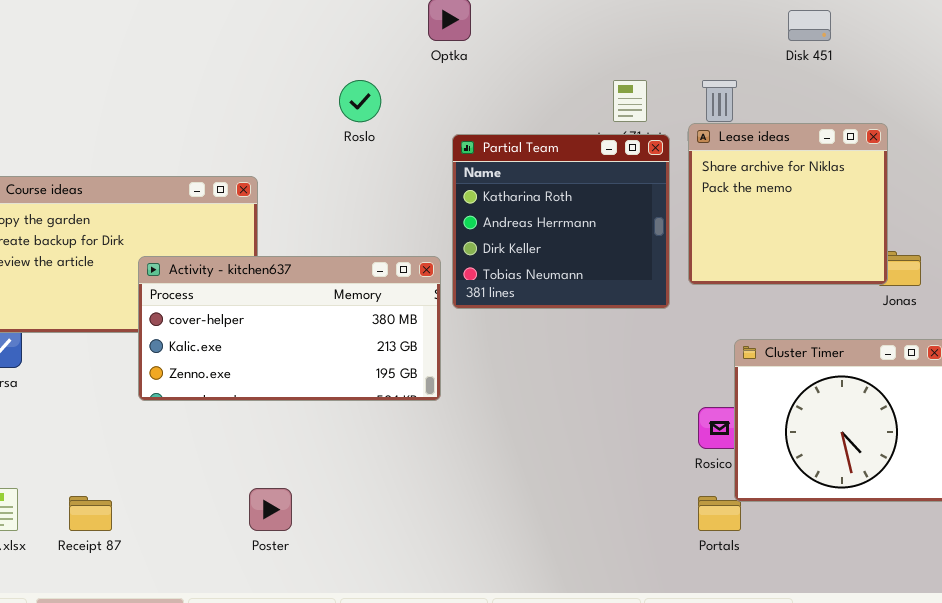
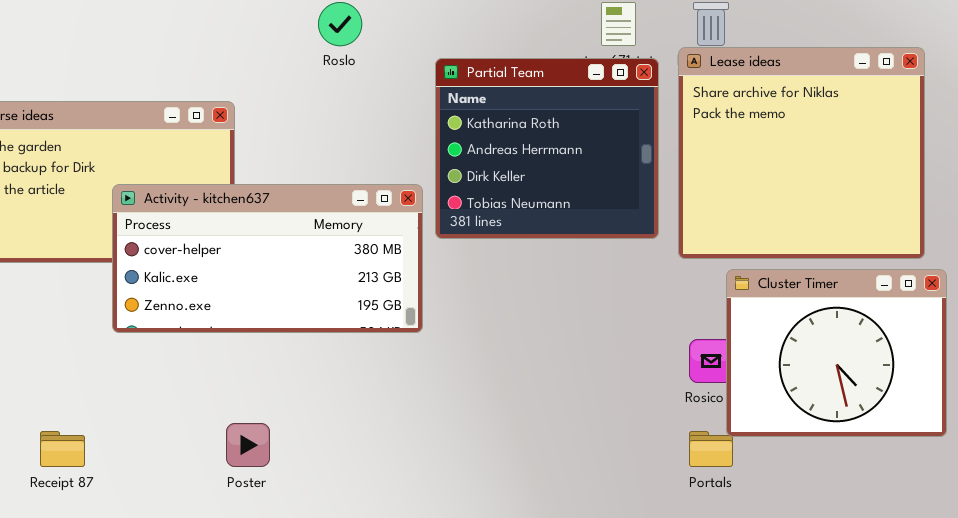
Lease ideas: [688,123,888,285] -> [678,47,925,259], resized

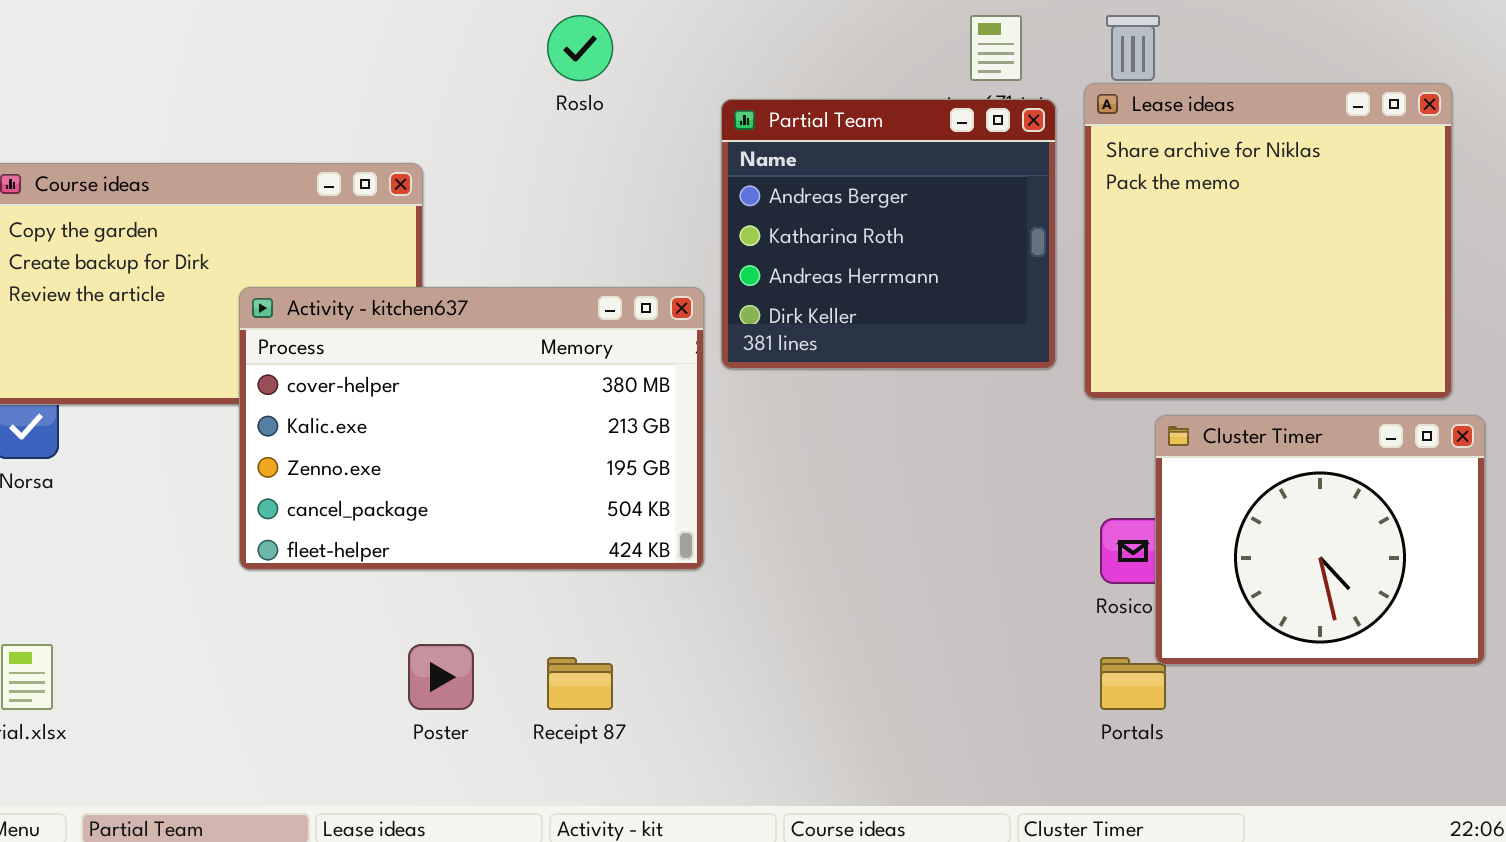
Partial Team: [435,58,659,239] -> [721,99,1056,369], scrolled up 1 row
Activity - kitchen637: [112,184,423,333] -> [239,287,704,570], resized
Receipt 87: [40,431,85,467] -> [547,657,613,710], moved

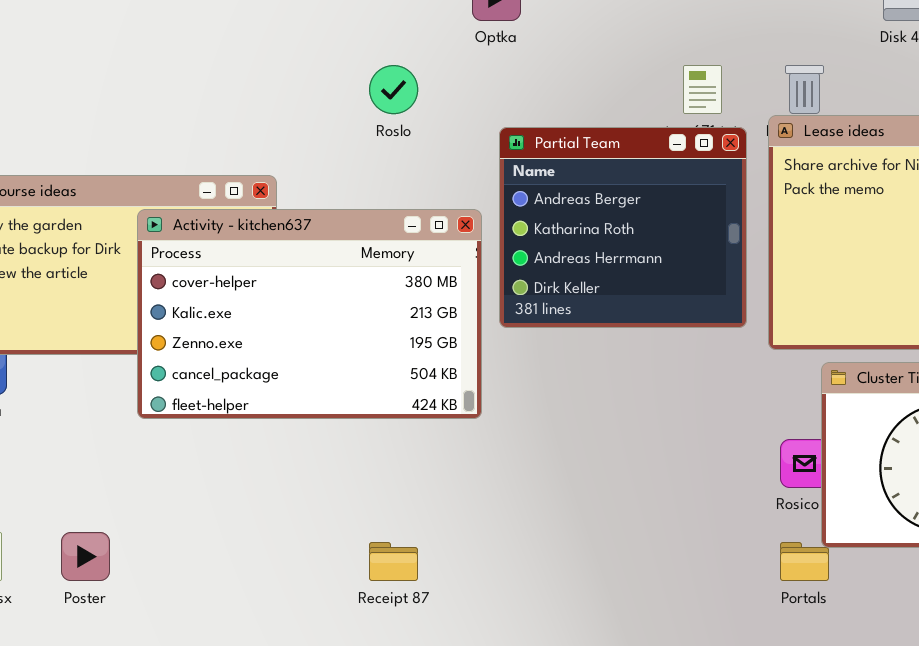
Activity - kitchen637: [239,287,704,570] -> [137,209,482,419], moved
Poster: [408,644,474,710] -> [61,532,110,581], moved

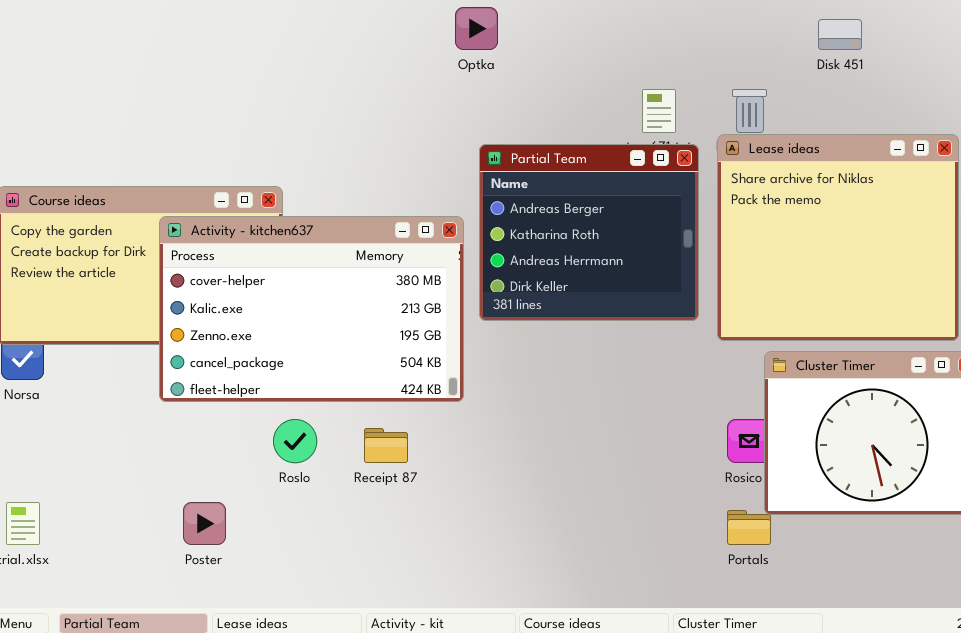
Roslo: [369,65,418,114] -> [273,419,317,463], moved
Poster: [61,532,110,581] -> [183,502,226,545], moved
Receipt 87: [369,542,418,581] -> [364,428,408,463], moved

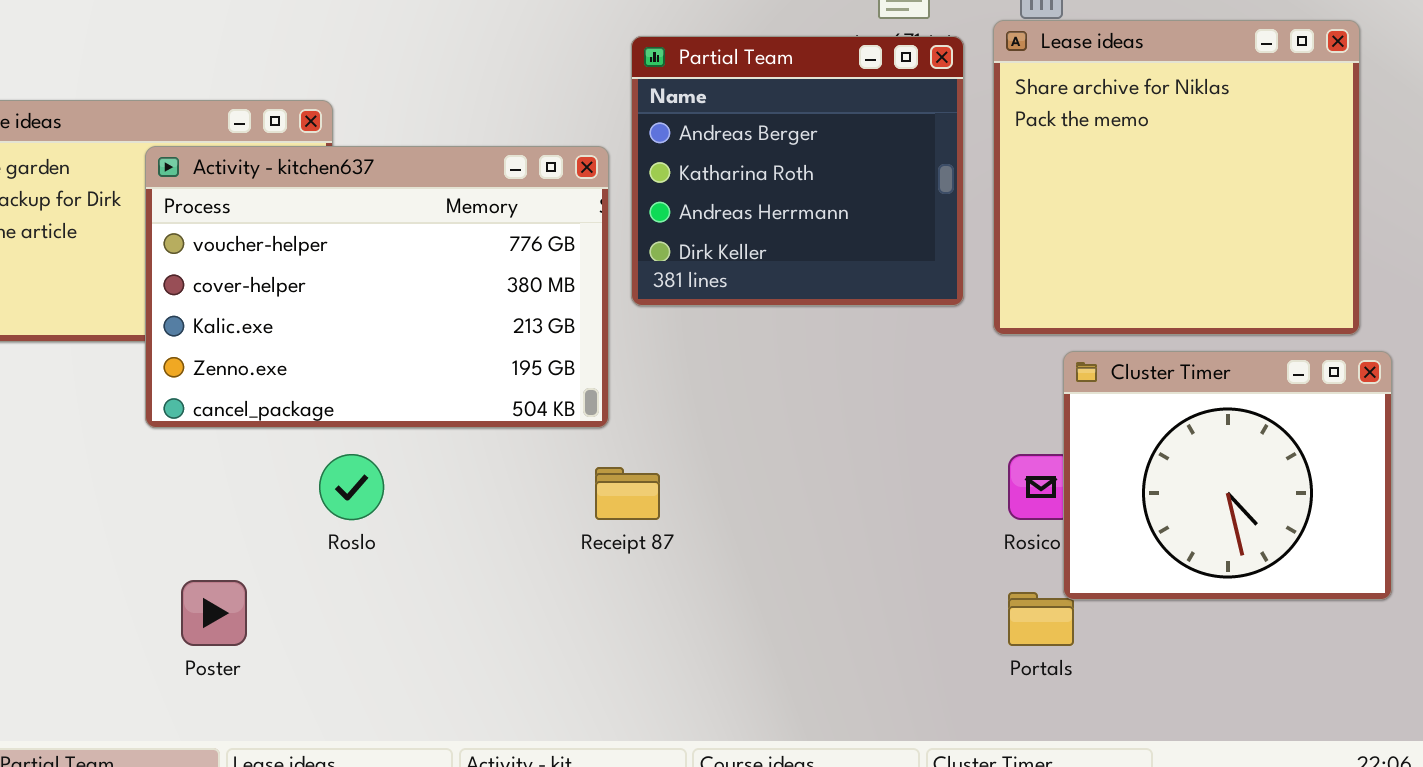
Activity - kitchen637: [159,216,464,402] -> [145,146,609,428], scrolled up 1 row
Receipt 87: [364,428,408,463] -> [595,467,660,520], moved

